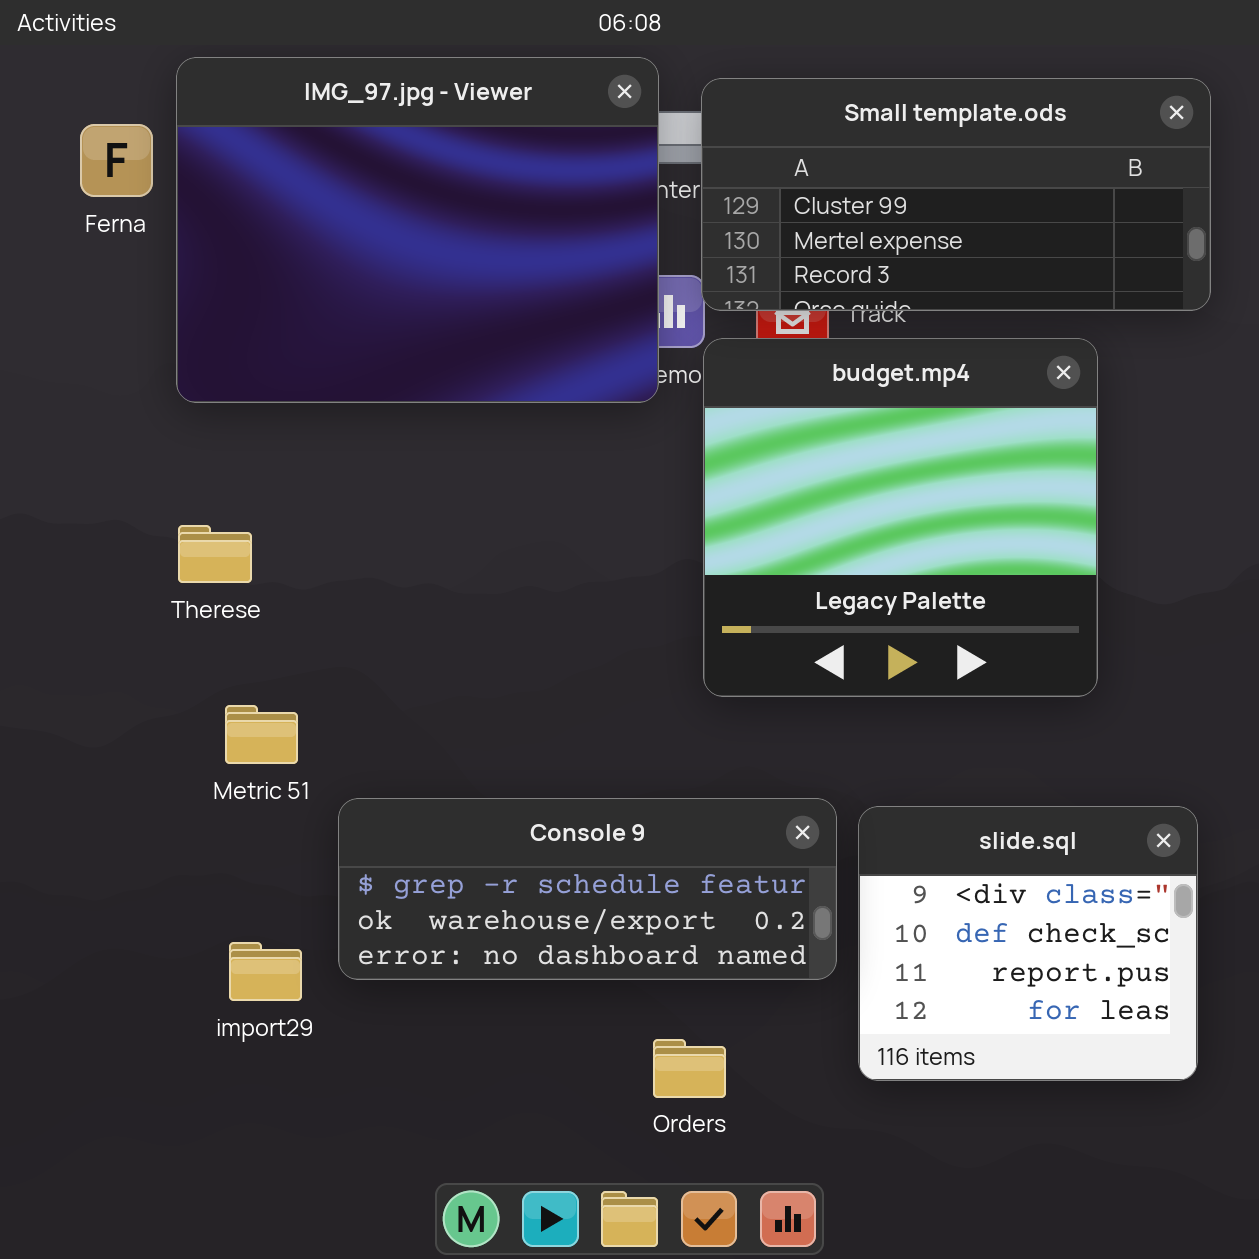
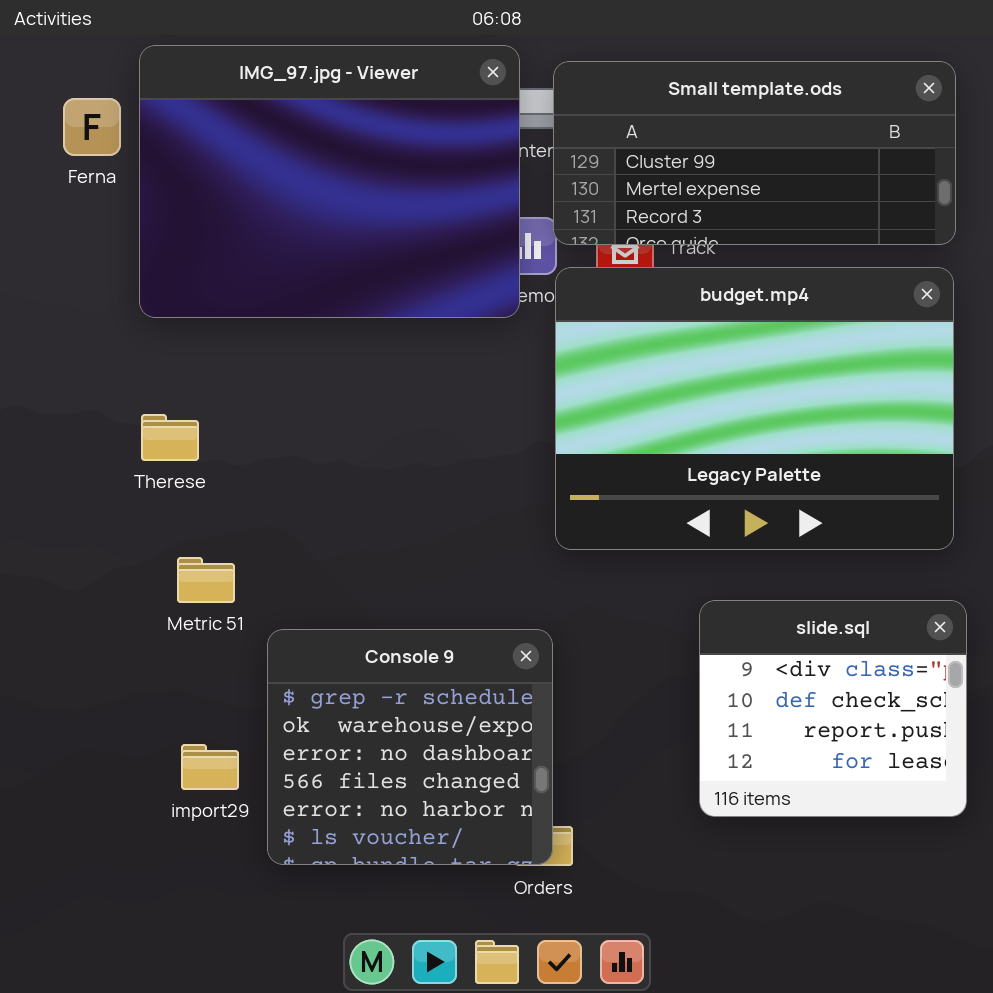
budget.mp4: [703,338,1098,697] -> [555,267,954,550], resized
Console 9: [338,798,837,980] -> [267,629,553,865], resized
slide.sql: [858,806,1198,1081] -> [699,600,967,817], moved

